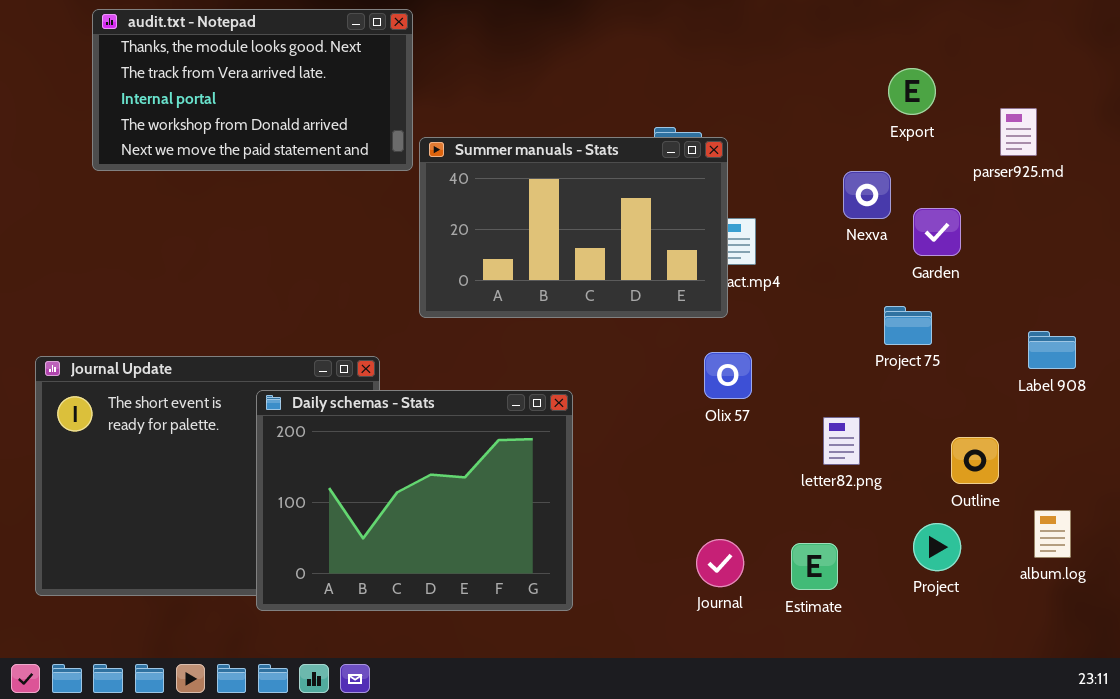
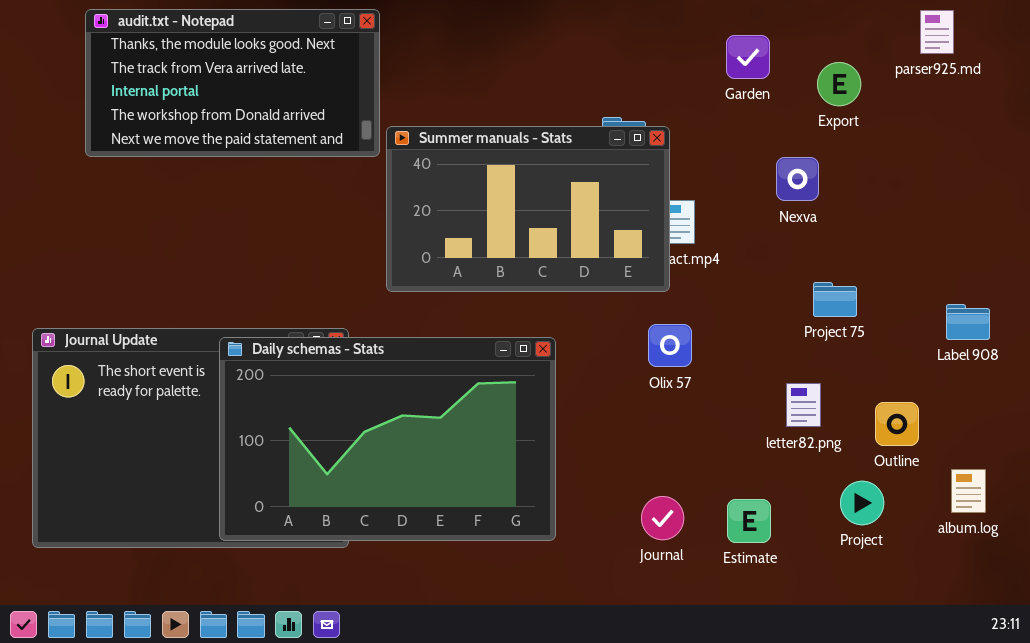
parser925.md: [1000,108,1037,156] -> [920,10,954,54], moved
Garden: [913,208,961,256] -> [726,35,770,79], moved
Daily schemas - Stats: [256,390,573,611] -> [219,337,556,541], moved, resized
letter82.png: [823,417,860,465] -> [786,383,821,427], moved

